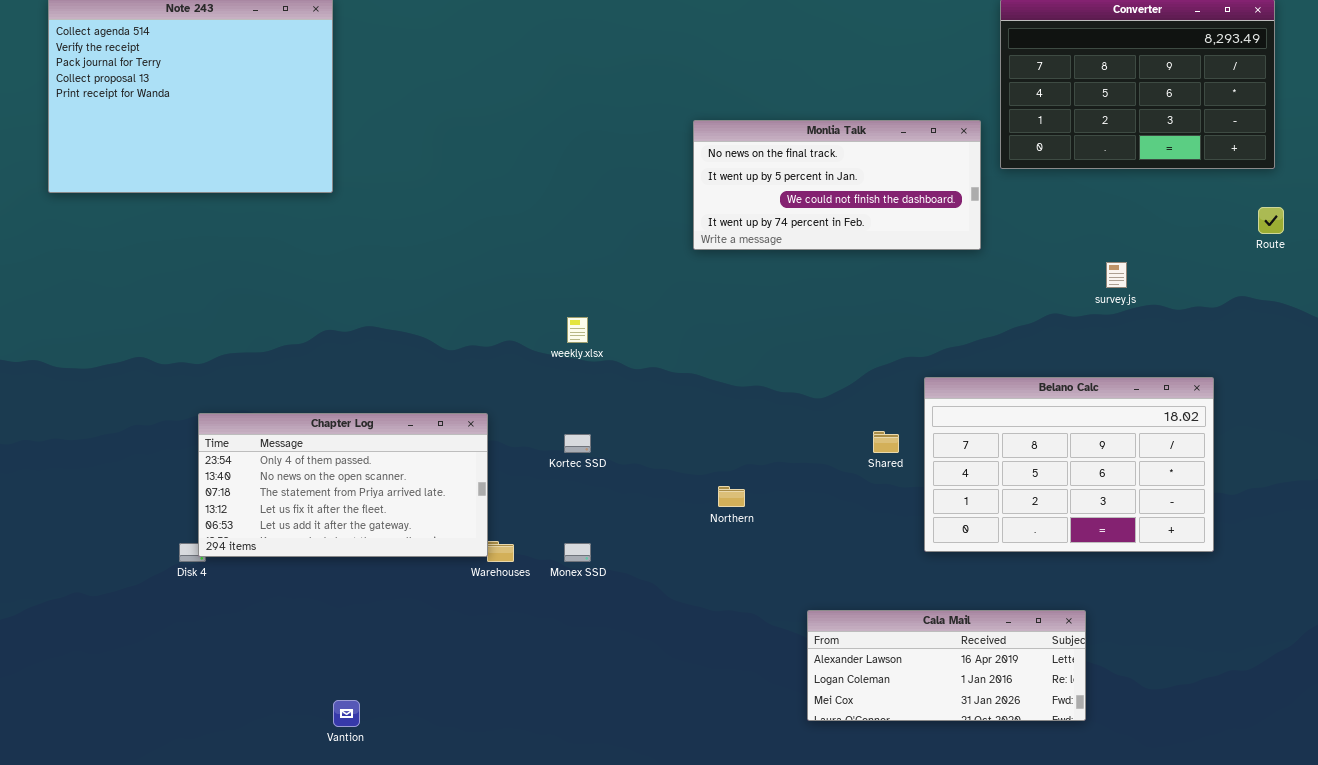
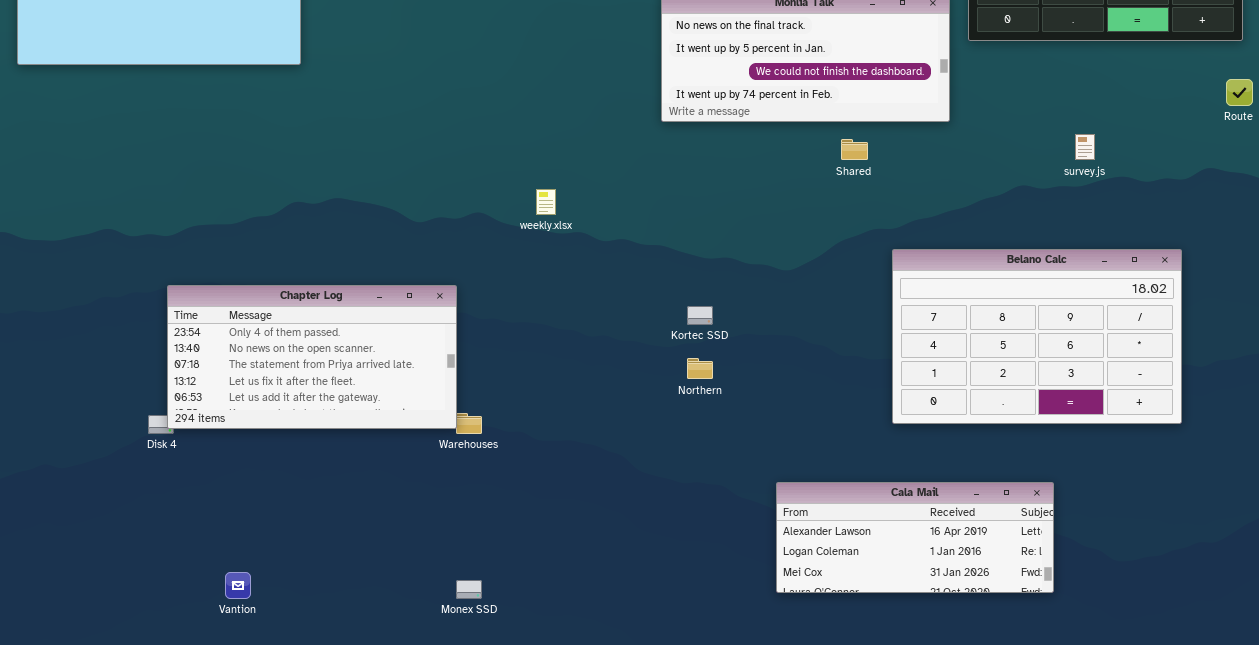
Shared: [873,431,899,453] -> [841,139,868,160], moved
Kortec SSD: [564,434,591,453] -> [687,306,713,325], moved
Monex SSD: [564,543,591,562] -> [456,580,482,599], moved
Vantion: [333,700,360,727] -> [225,572,251,599], moved

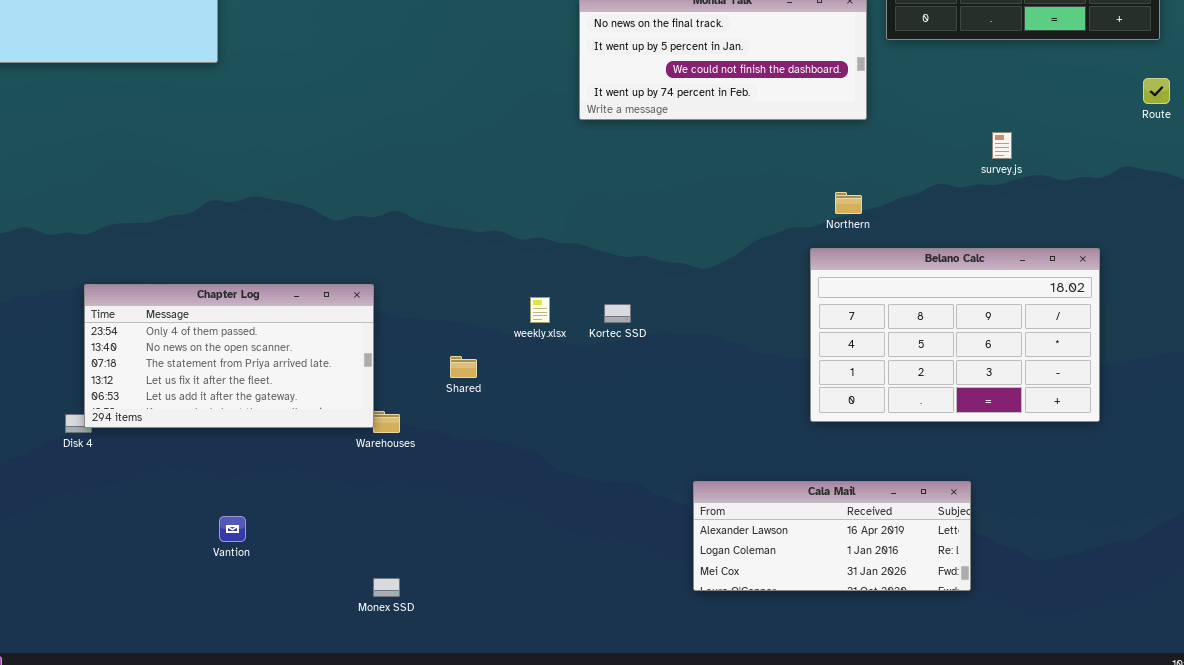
Shared: [841,139,868,160] -> [450,356,477,378], moved
weekly.xlsx: [536,189,556,215] -> [530,297,550,323], moved
Northern: [687,358,713,379] -> [835,192,862,214], moved
Vantion: [225,572,251,599] -> [219,516,246,542], moved

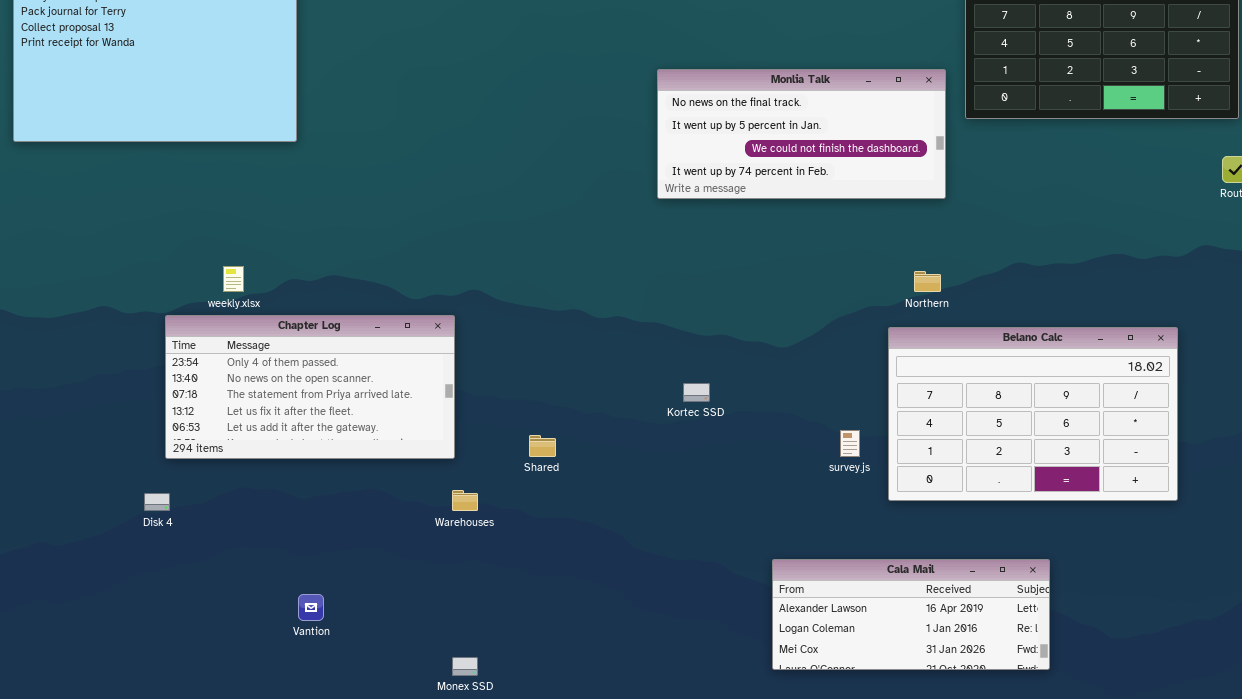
survey.js: [992,132,1012,159] -> [840,430,860,457], moved
Chapter Log: [84,284,374,428] -> [165,315,455,459], moved
weekly.xlsx: [530,297,550,323] -> [223,266,244,292], moved

